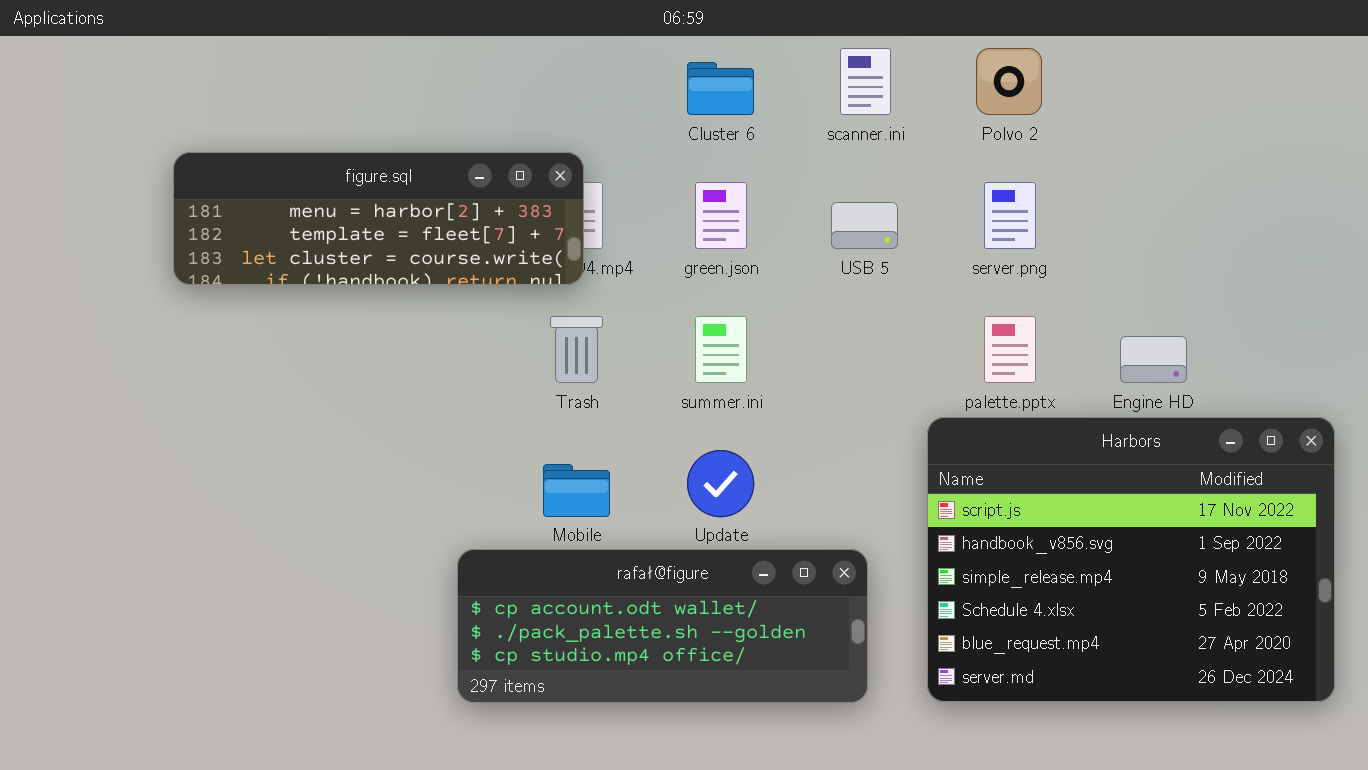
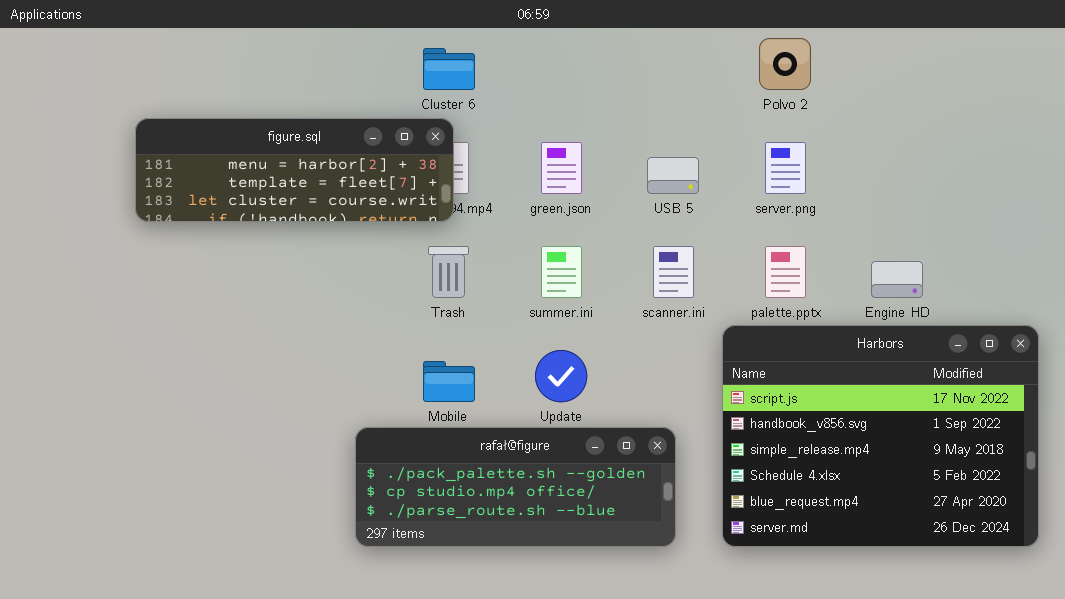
scanner.ini: [840,48,891,115] -> [653,246,694,298], moved
Cluster 6: [687,62,754,115] -> [423,48,475,90], moved
rafał@figure: [457,549,868,703] -> [355,427,676,547], scrolled down 1 row

